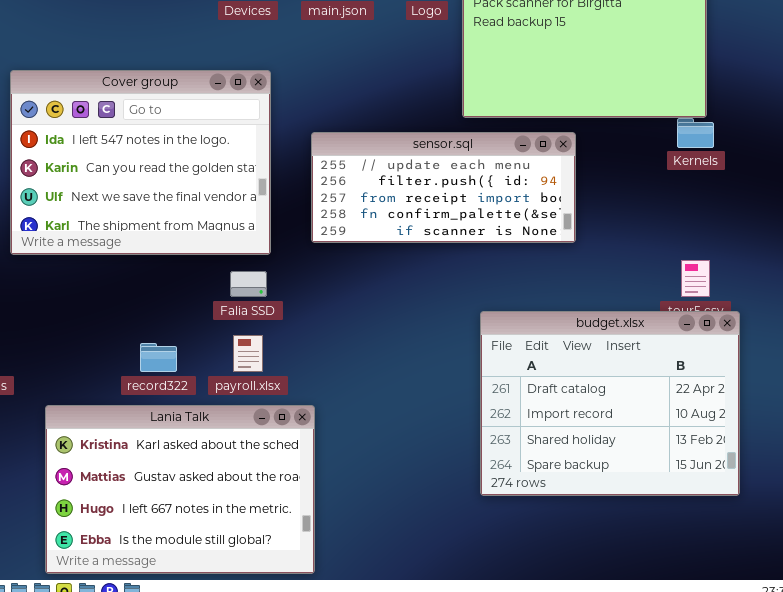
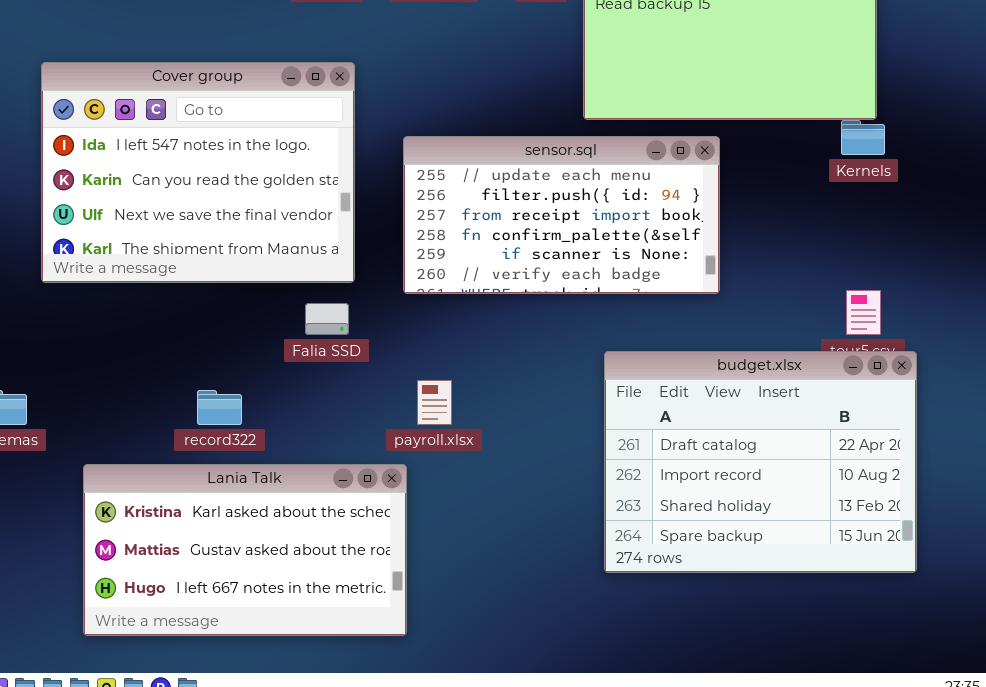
sensor.sql: [311,132,576,243] -> [403,136,720,294], resized
payroll.xlsx: [233,335,263,372] -> [417,380,452,425], moved
Lania Talk: [45,405,315,574] -> [83,464,407,636], resized

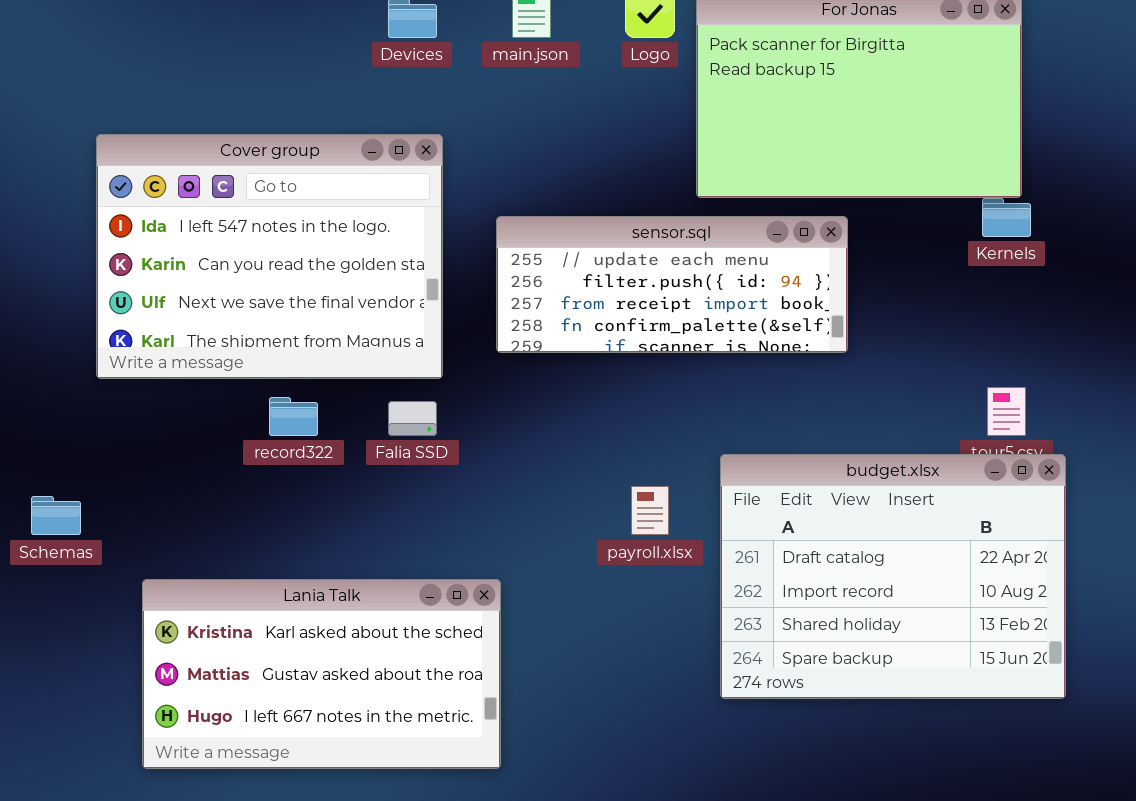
sensor.sql: [403,136,720,294] -> [496,216,848,353], resized
payroll.xlsx: [417,380,452,425] -> [631,486,669,535], moved
record322: [197,390,242,425] -> [269,397,318,436], moved

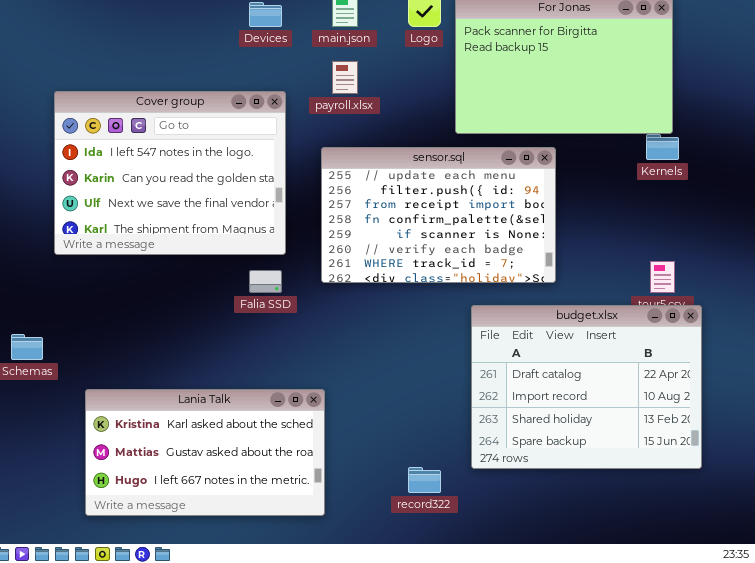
sensor.sql: [496,216,848,353] -> [321,147,556,283], resized
record322: [269,397,318,436] -> [408,467,441,493], moved
payroll.xlsx: [631,486,669,535] -> [332,61,358,94], moved

